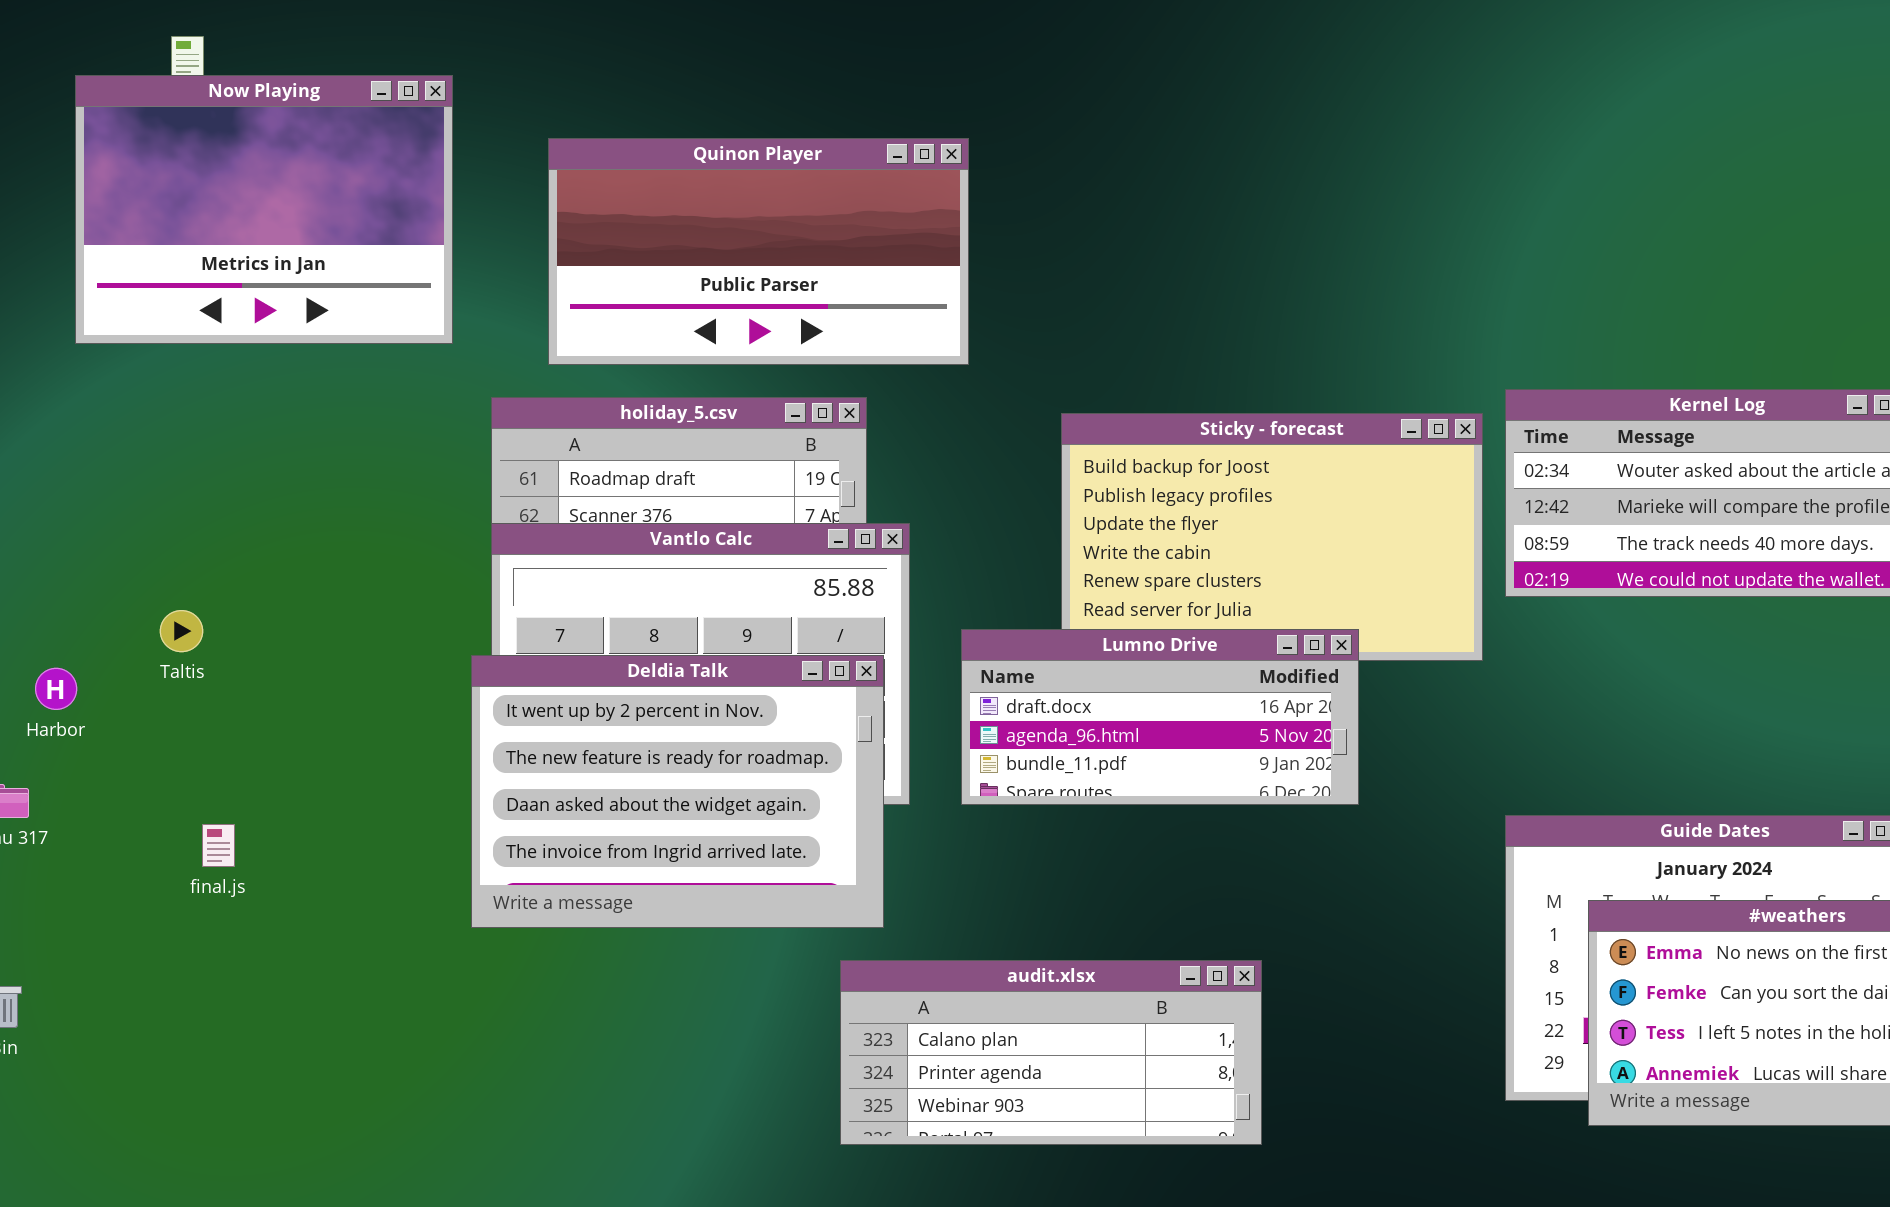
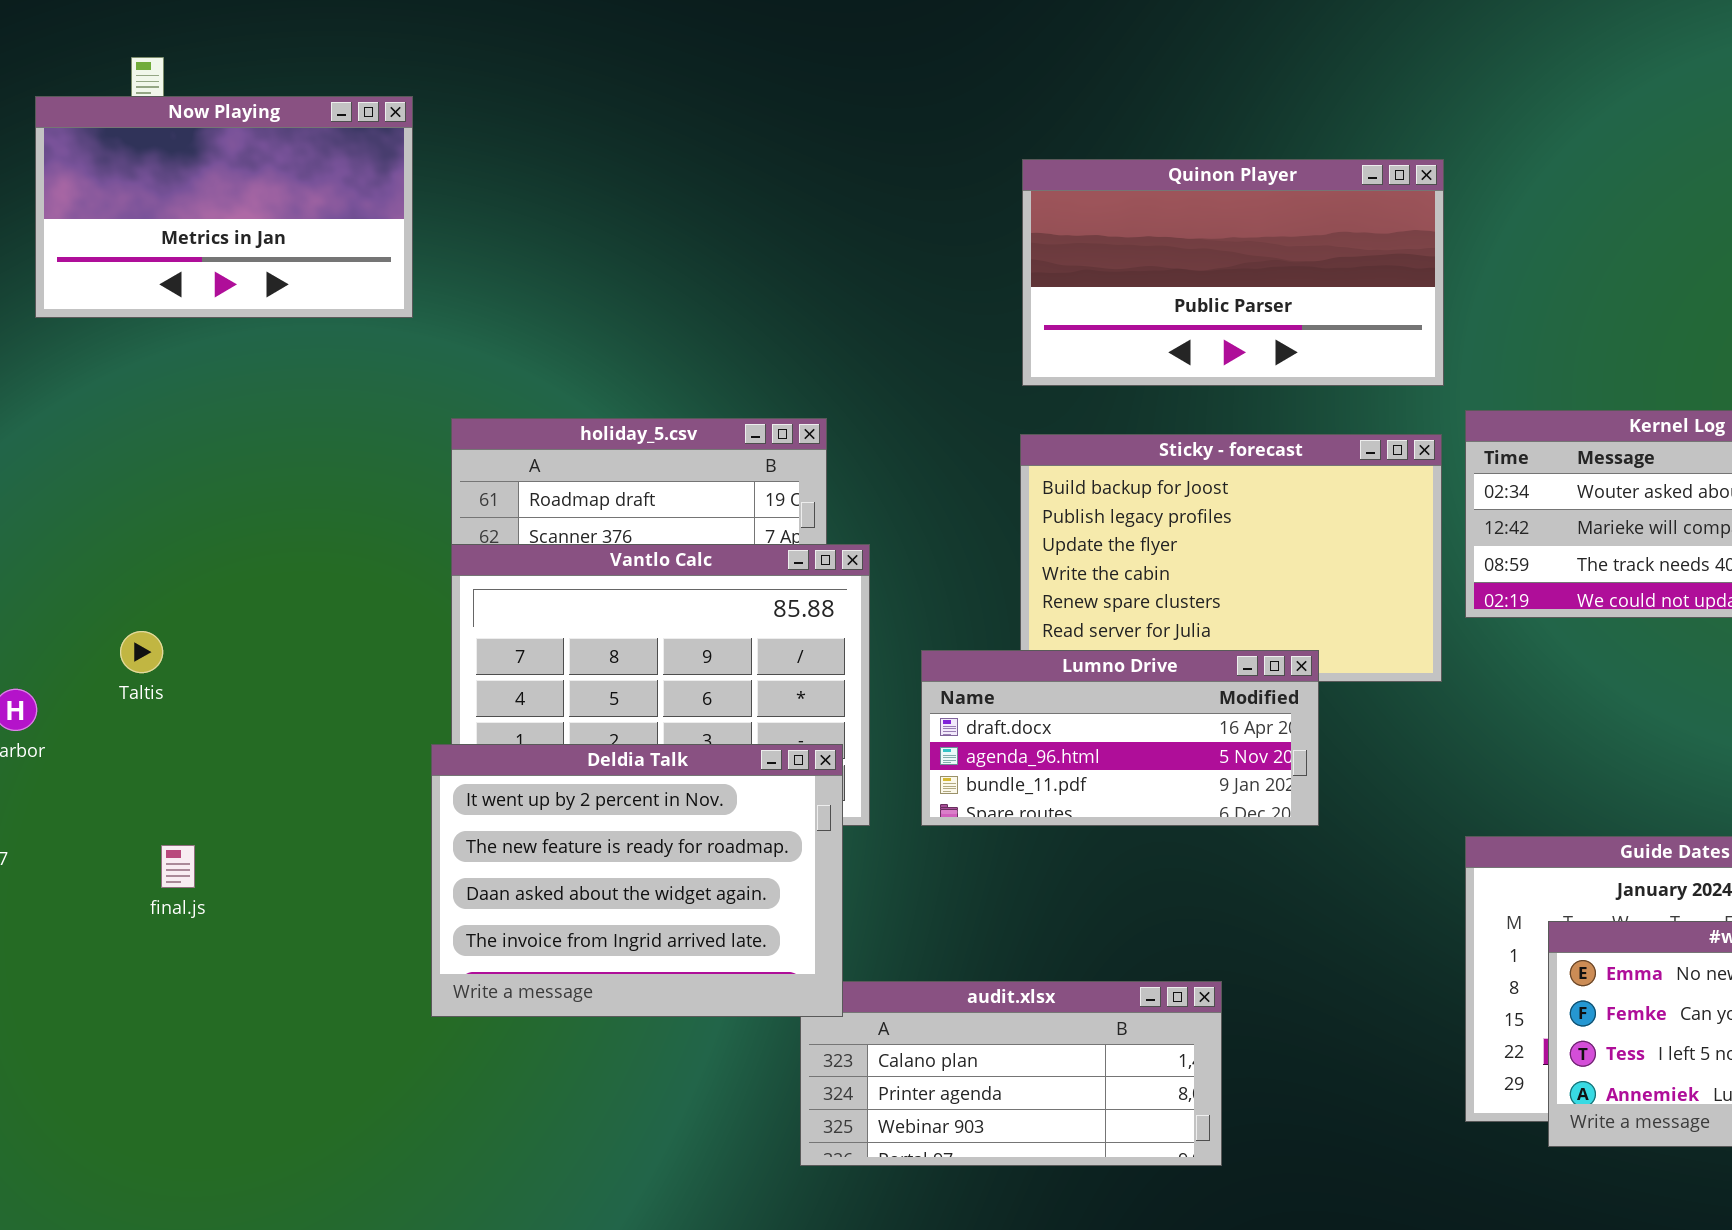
Now Playing: [75,75,453,344] -> [35,96,413,318], resized
Quinon Player: [548,138,969,365] -> [1022,159,1444,386], moved
Deldia Talk: [471,655,884,928] -> [431,744,843,1017], moved

